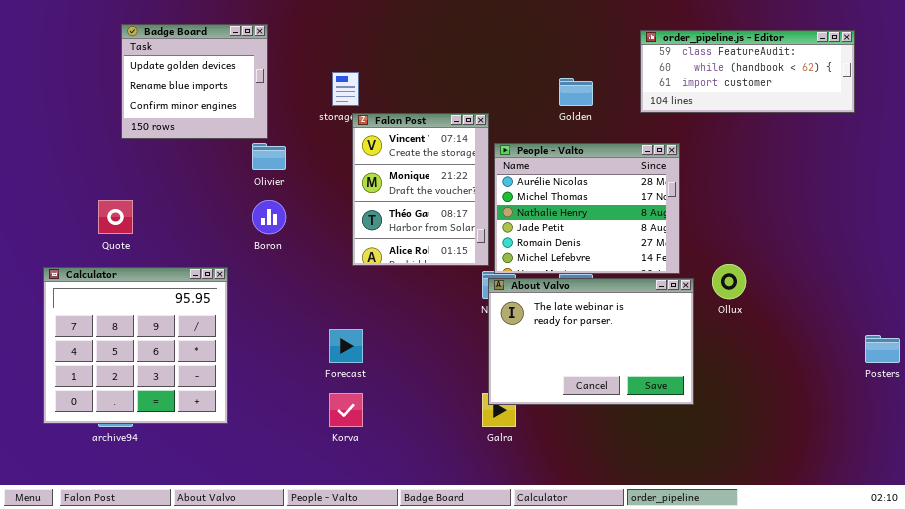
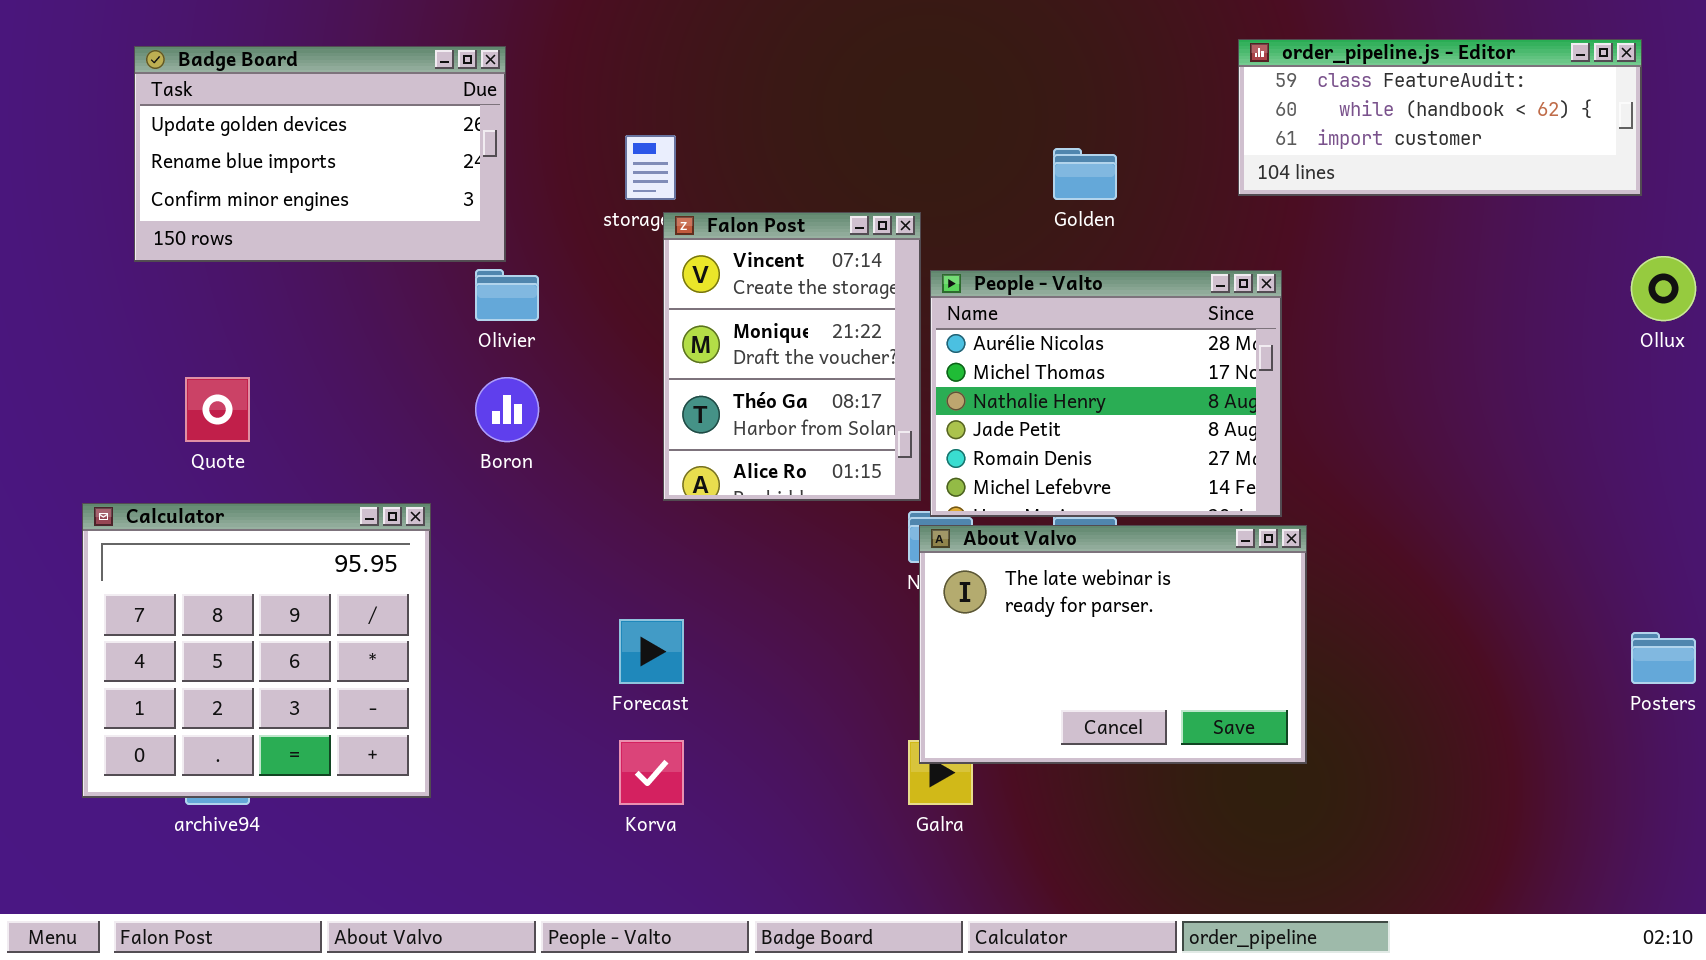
Badge Board: [121,24,268,139] -> [134,46,506,262], resized
order_pipeline.js - Editor: [640,30,855,113] -> [1238,39,1642,196], moved
Ollux: [712,264,746,299] -> [1631,256,1696,321], moved

